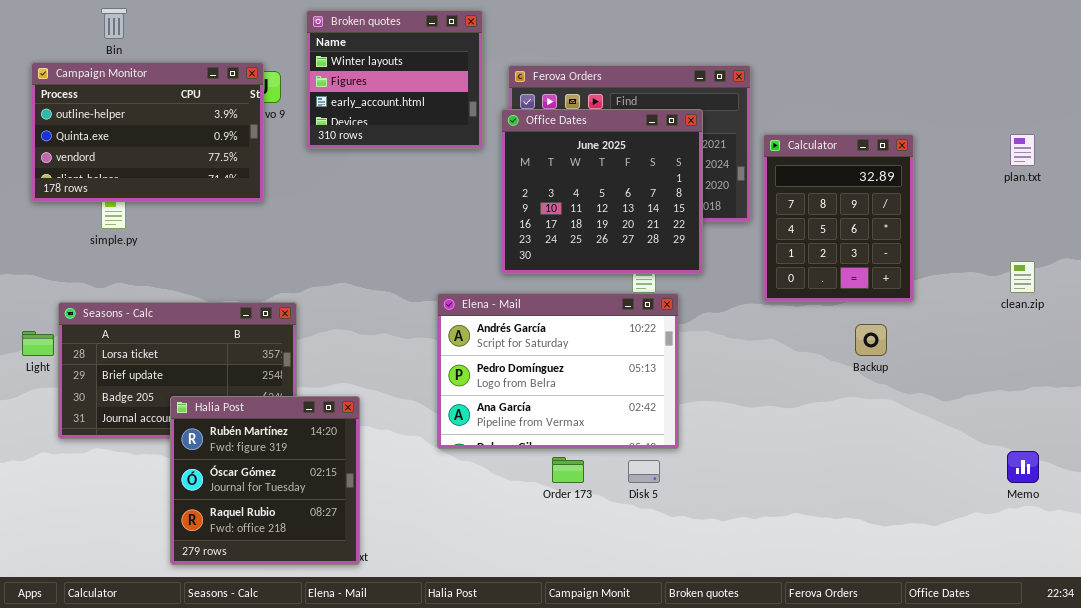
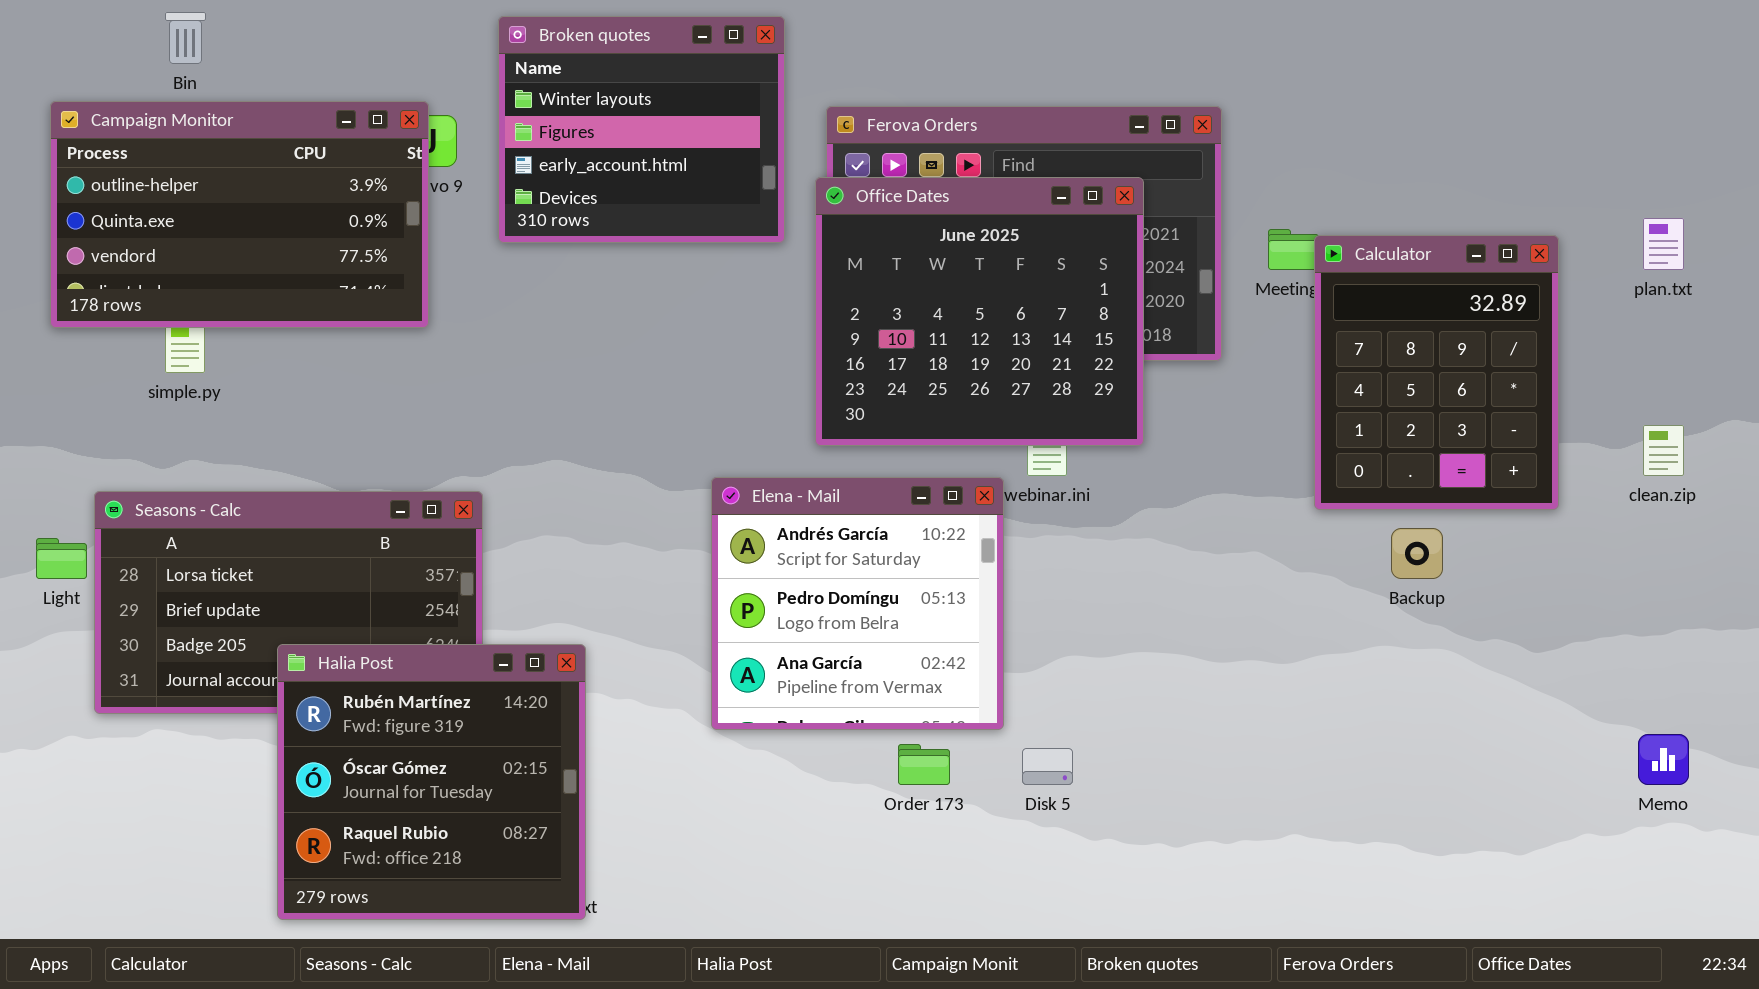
Calculator: [763,134,914,302] -> [1314,235,1559,510], moved
Elena - Mail: [437,293,679,449] -> [711,477,1004,730], resized

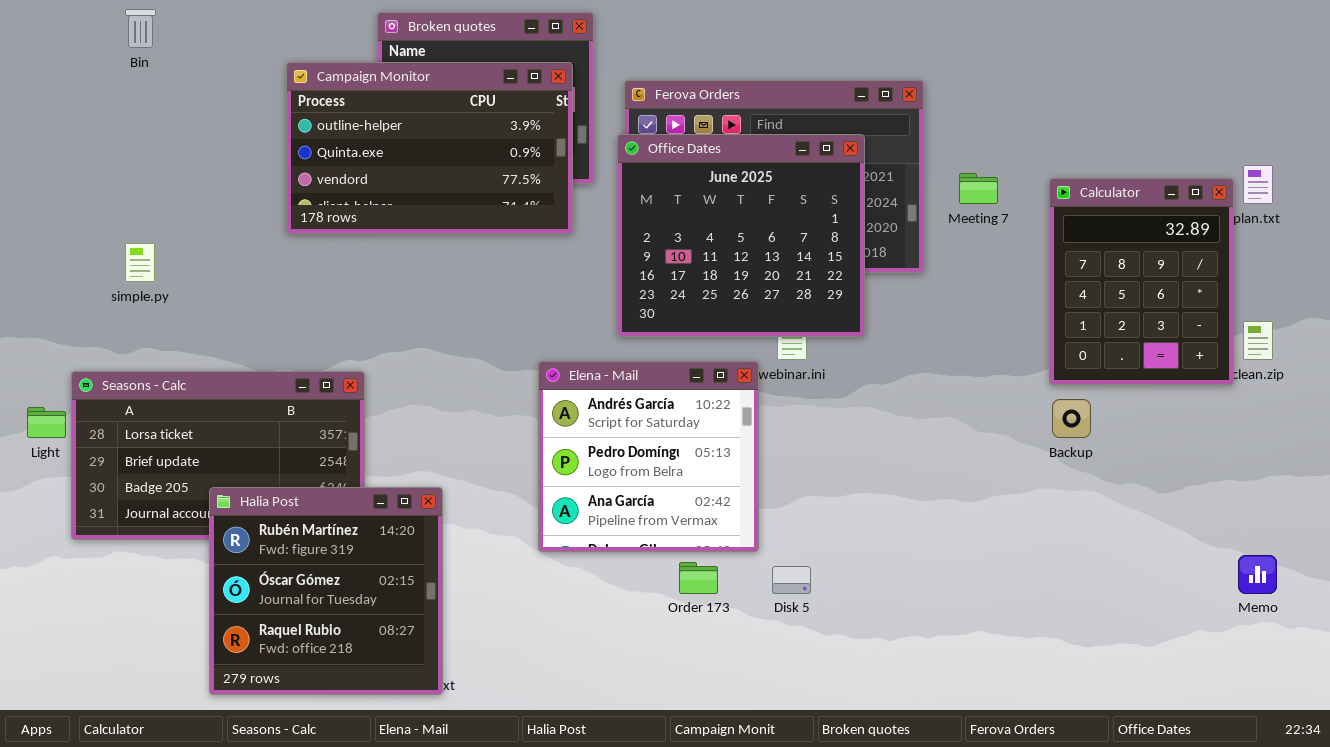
Campaign Monitor: [50,101,429,328] -> [286,62,573,234], moved
Calculator: [1314,235,1559,510] -> [1049,178,1234,385], moved

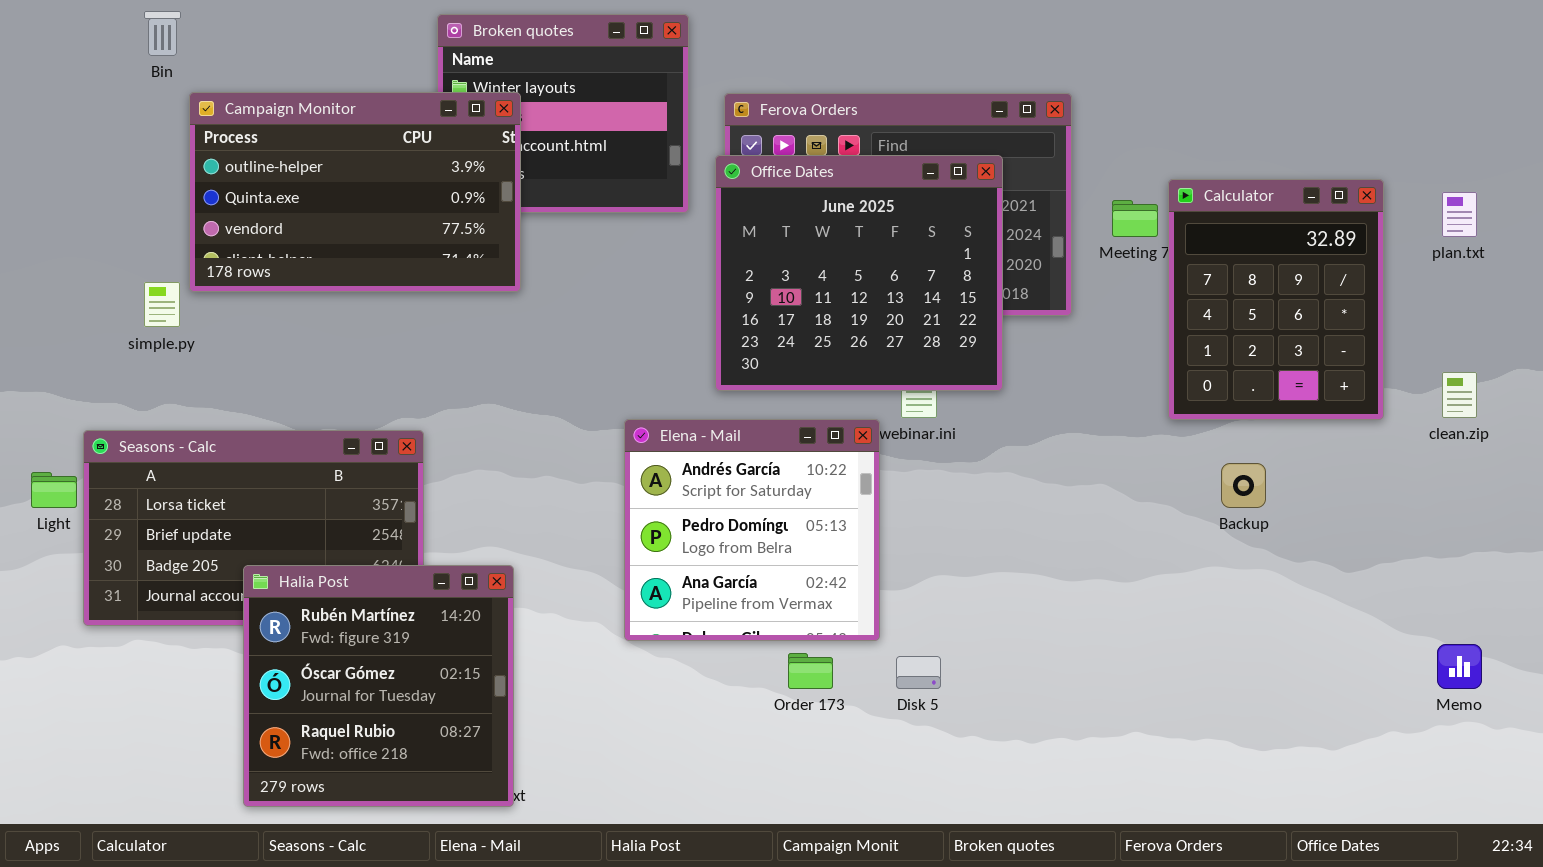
Campaign Monitor: [286,62,573,234] -> [189,92,521,292], moved
Calculator: [1049,178,1234,385] -> [1168,179,1384,420], moved

